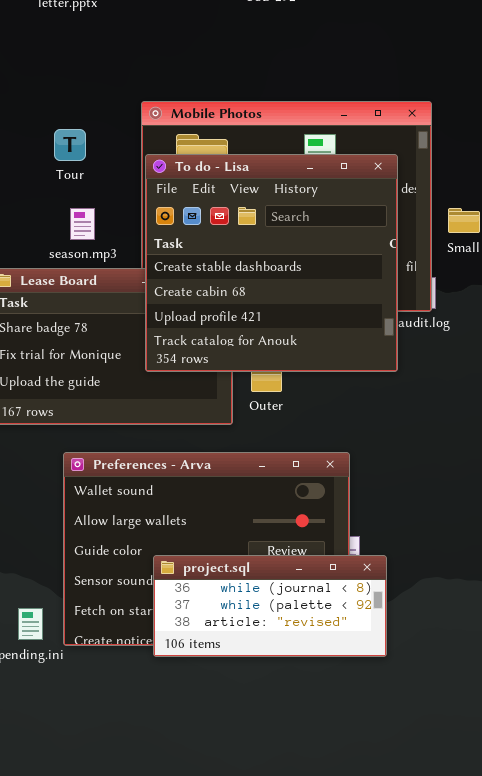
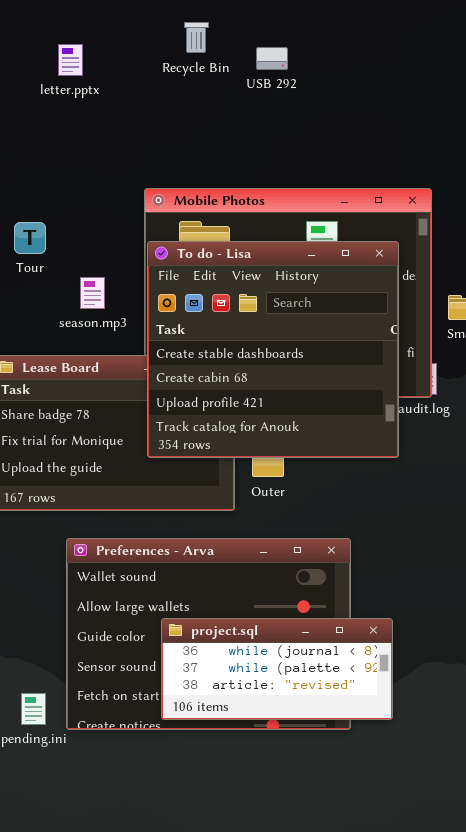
Tour: [54,129,86,161] -> [14,222,46,254], moved
season.mp3: [70,208,95,240] -> [80,277,105,309], moved
project.sql: [153,555,387,657] -> [161,618,393,720], moved

